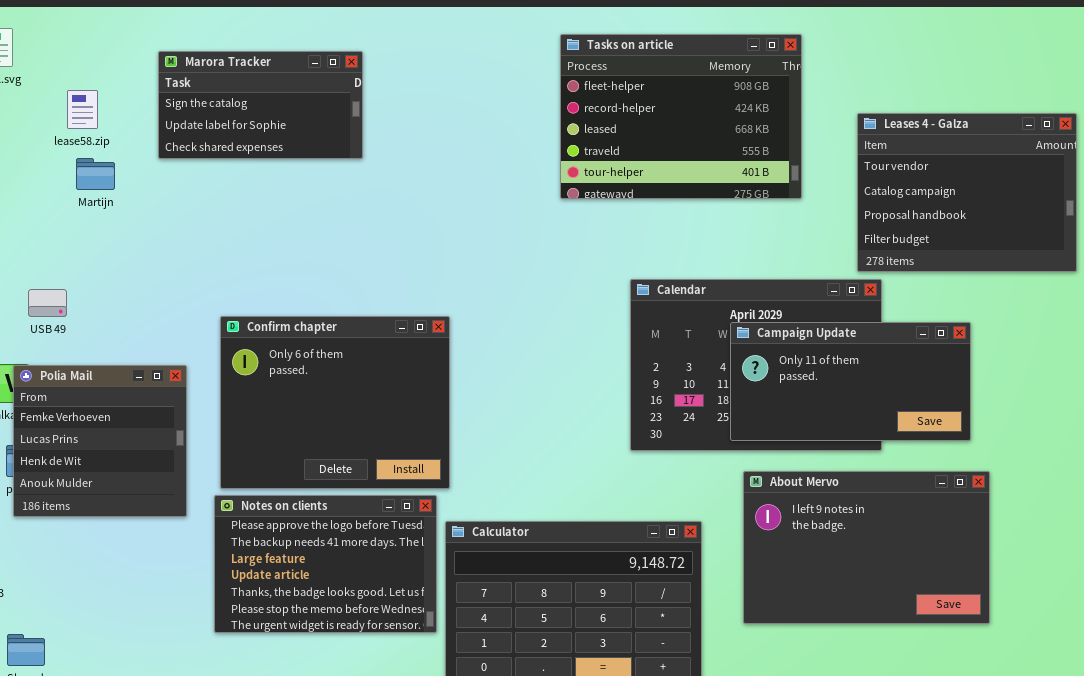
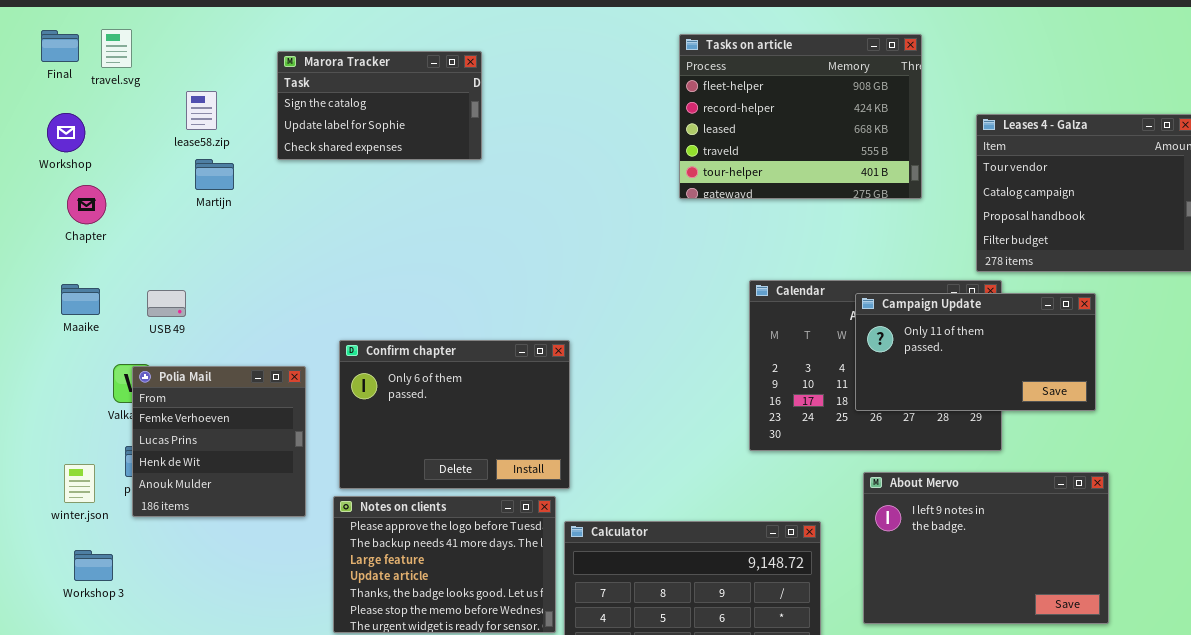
Confirm chapter: [220,316,450,489] -> [339,340,570,489], resized
Campaign Update: [730,322,971,441] -> [855,293,1096,411], moved

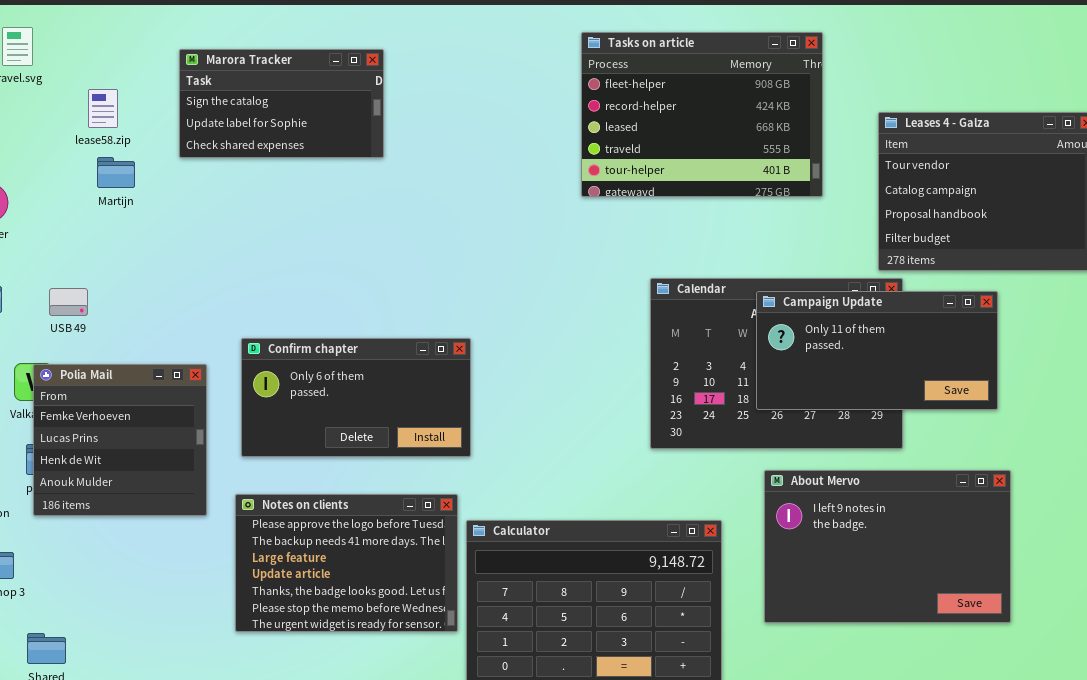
Confirm chapter: [339,340,570,489] -> [241,338,471,457], resized

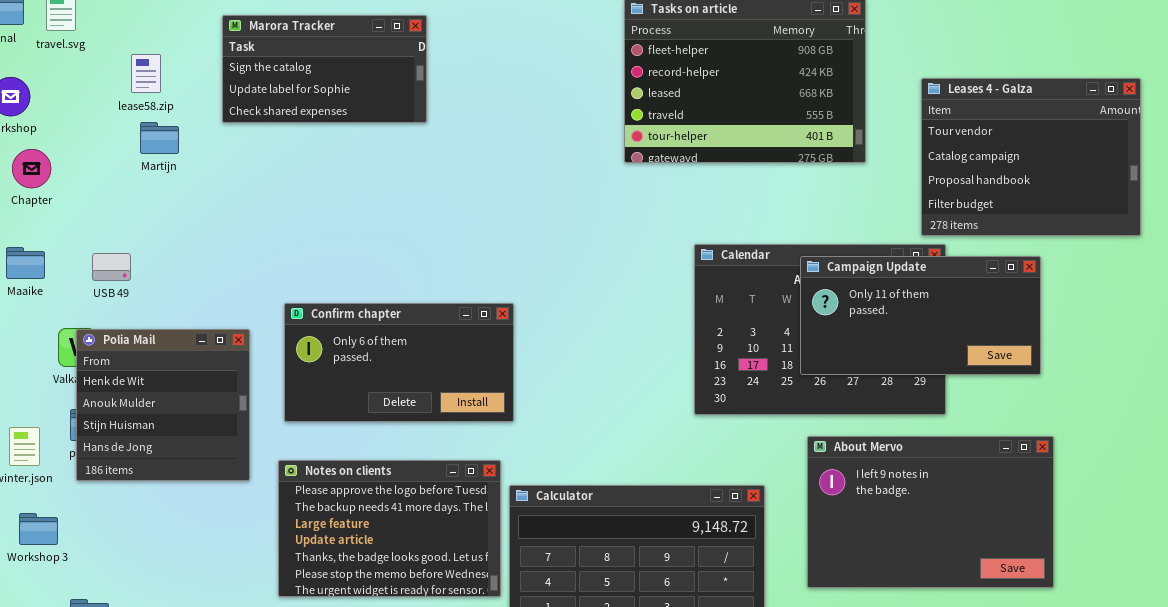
Polia Mail: [33,364,207,516] -> [76,329,250,481], scrolled down 2 rows

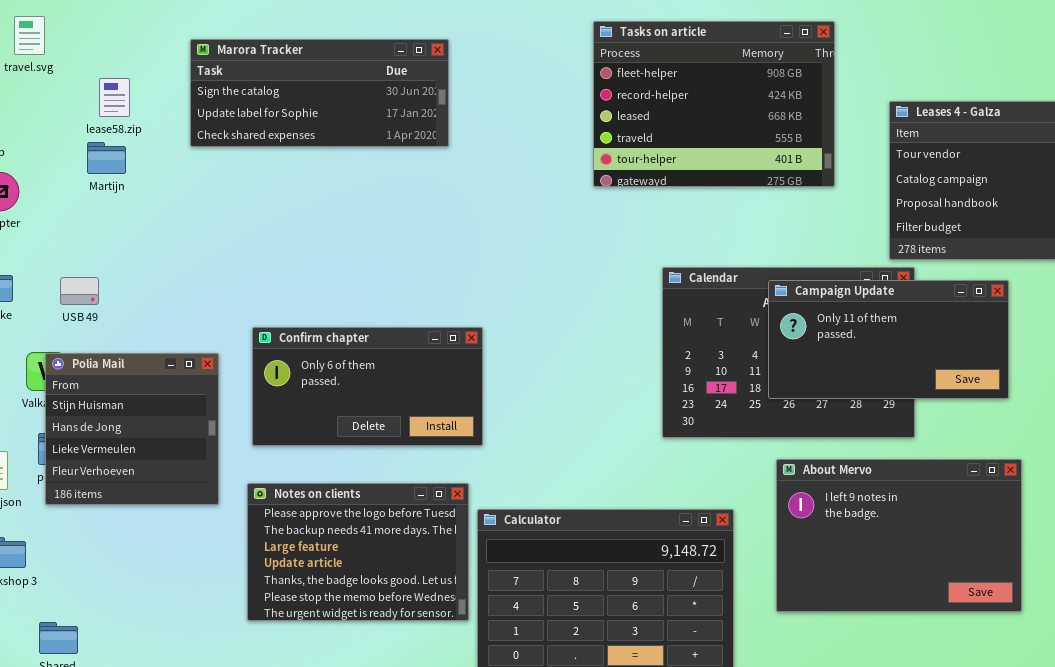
Marora Tracker: [222,15,427,123] -> [190,39,449,147], resized
Martijn: [140,122,179,154] -> [87,142,126,174], moved
Polia Mail: [76,329,250,481] -> [45,353,219,505], scrolled down 2 rows

